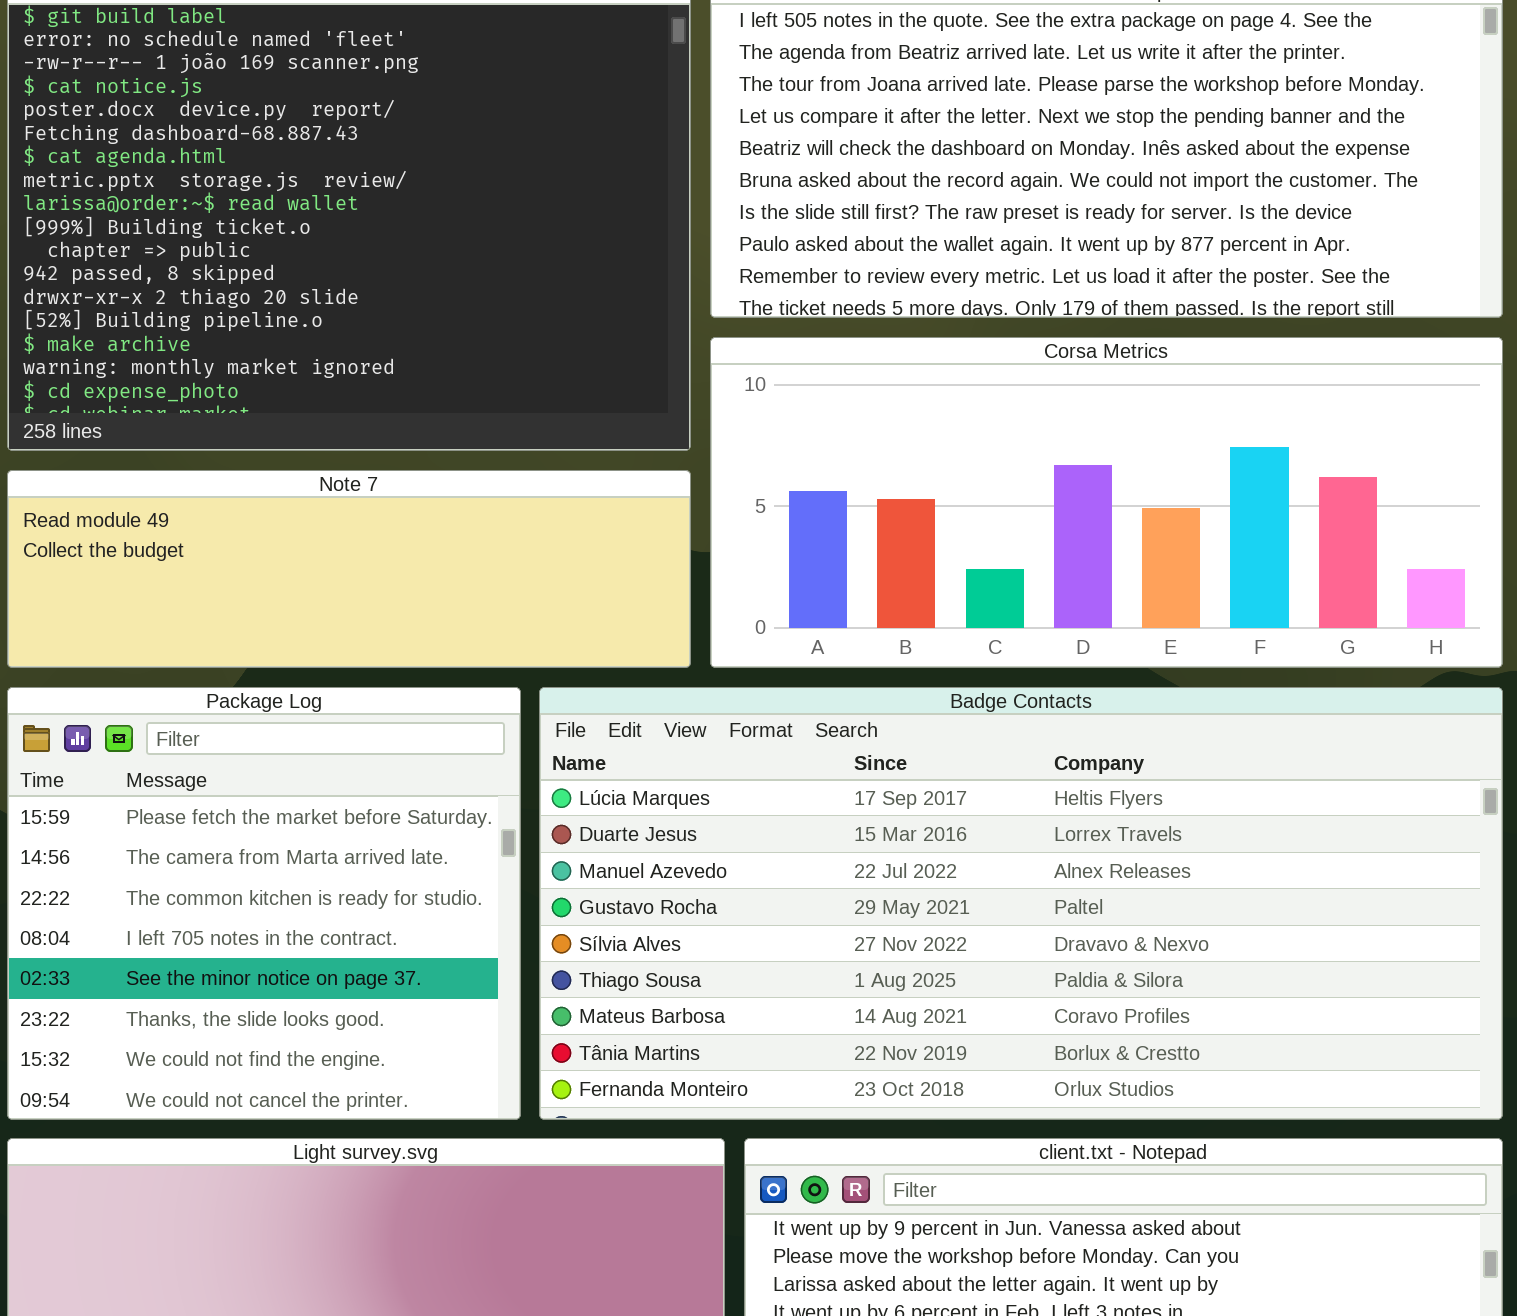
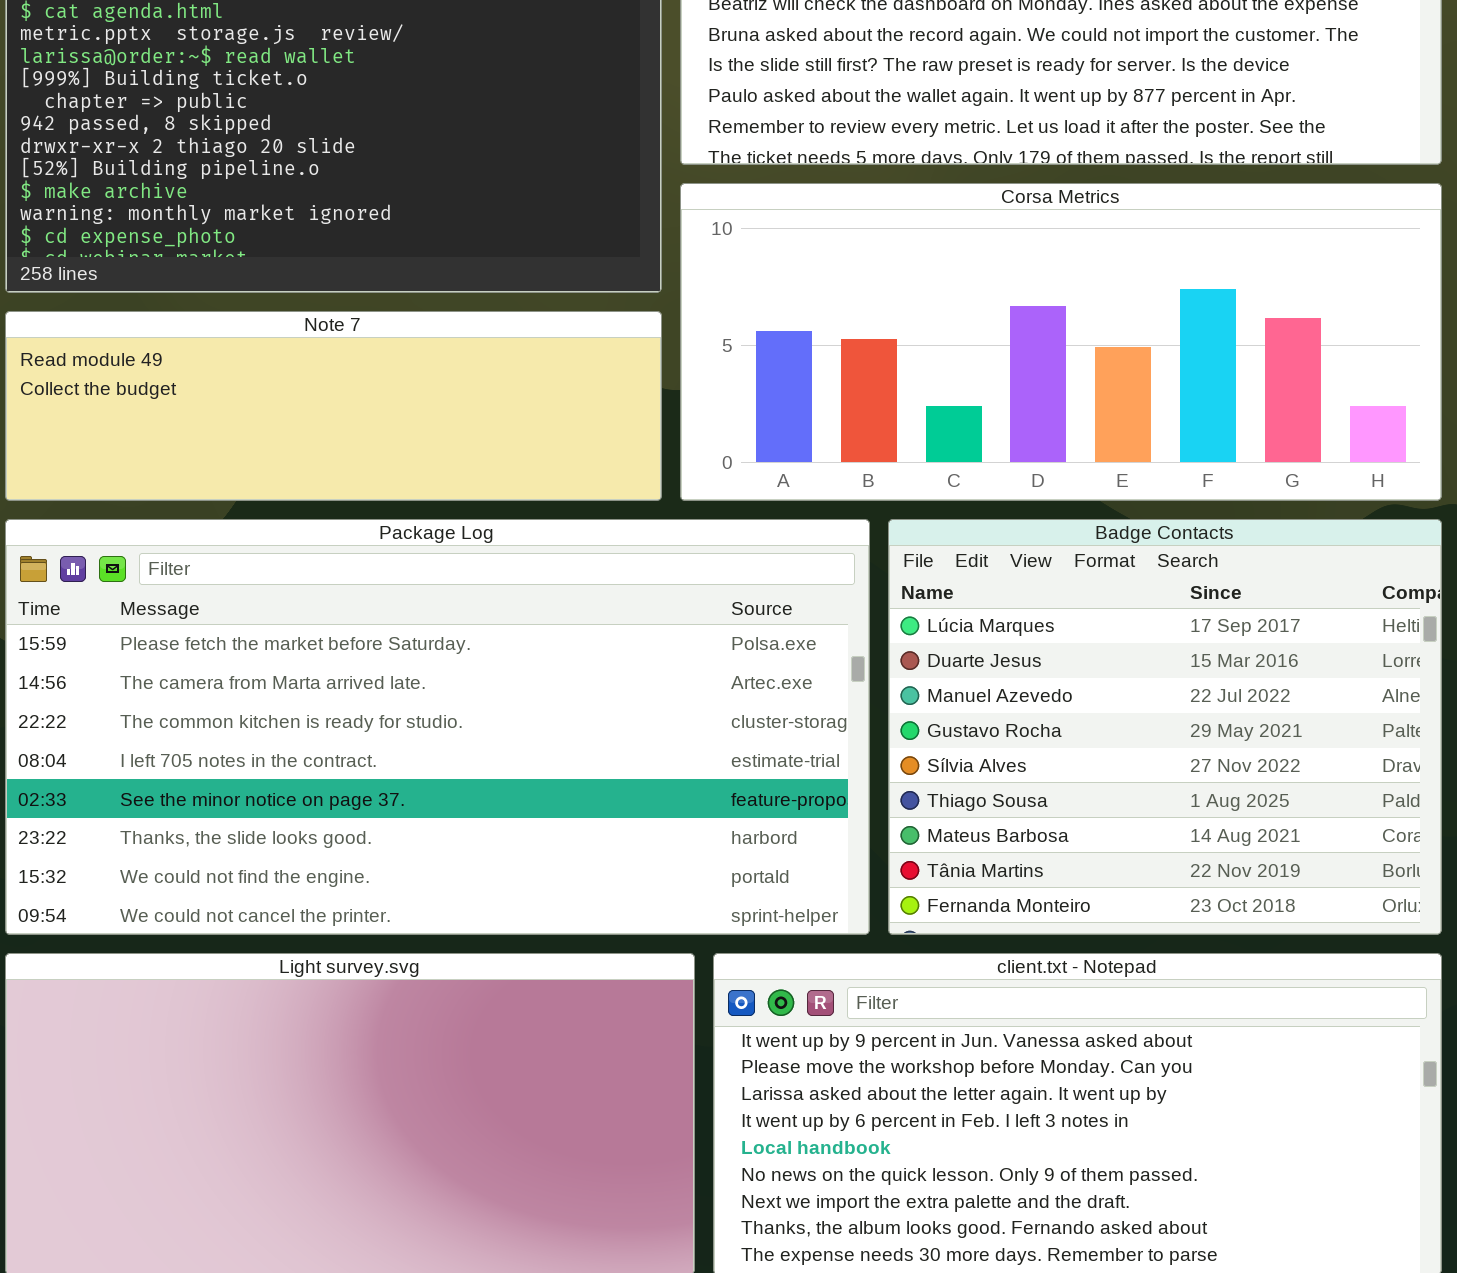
Package Log: [7,687,521,1120] -> [5,519,870,935], resized
Badge Contacts: [539,687,1503,1120] -> [888,519,1442,935], resized

